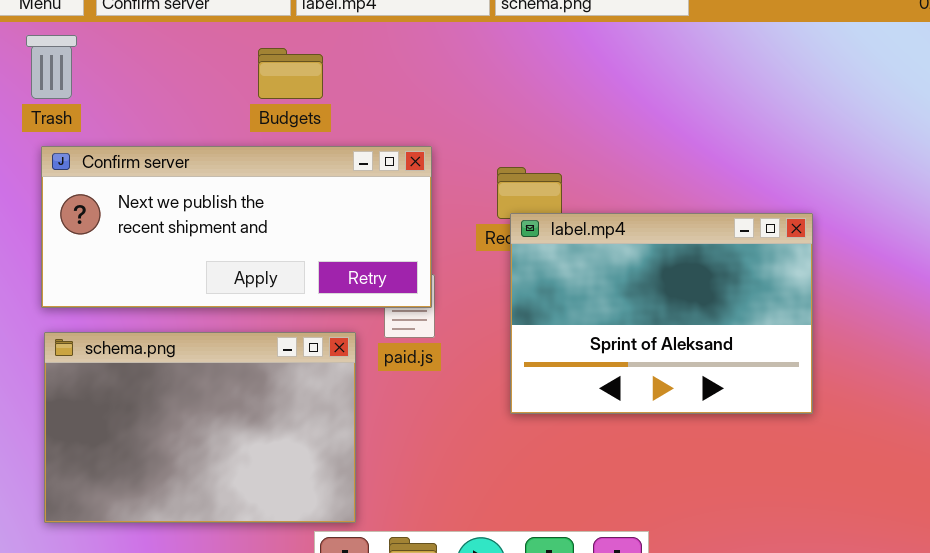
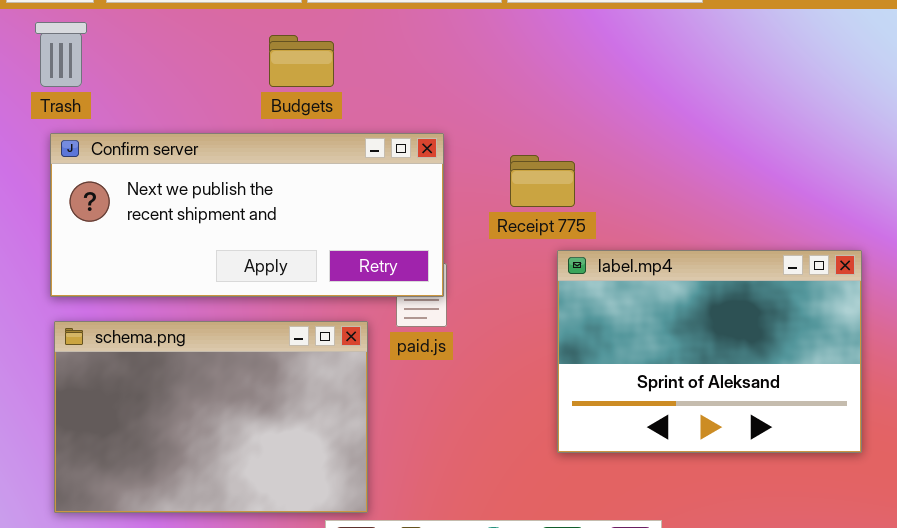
label.mp4: [510,213,813,414] -> [557,250,862,453], moved

